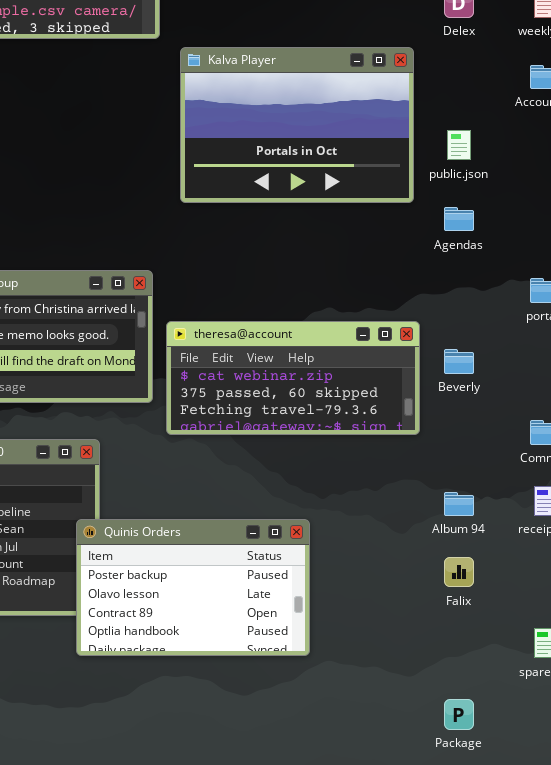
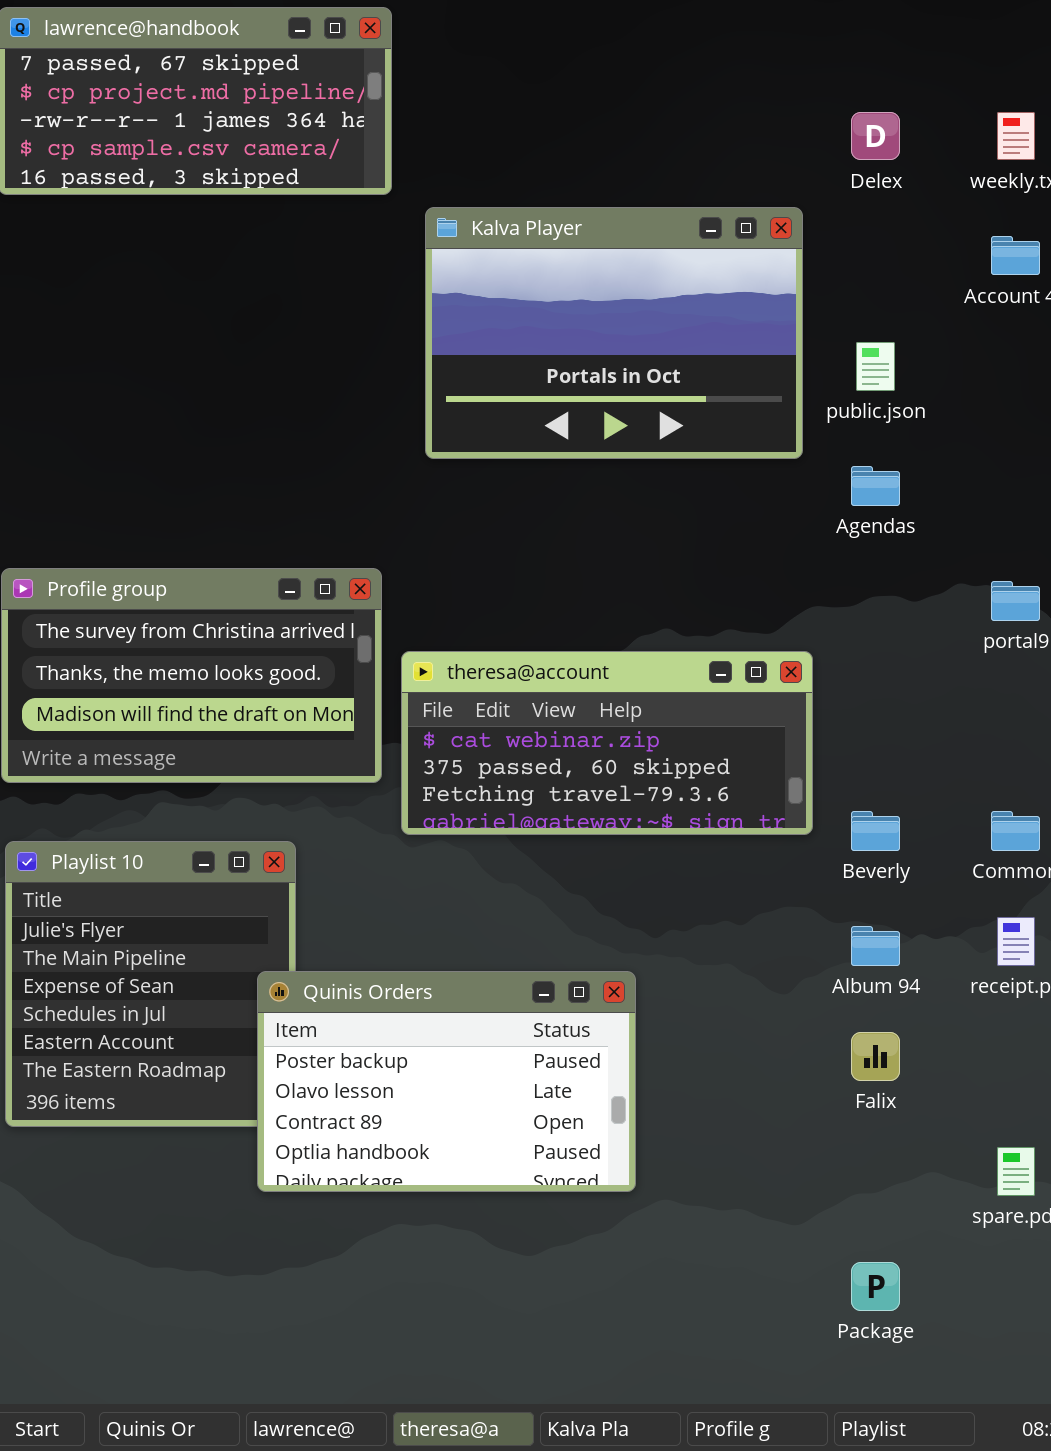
Beverly: [444,349,474,374] -> [851,811,900,851], moved

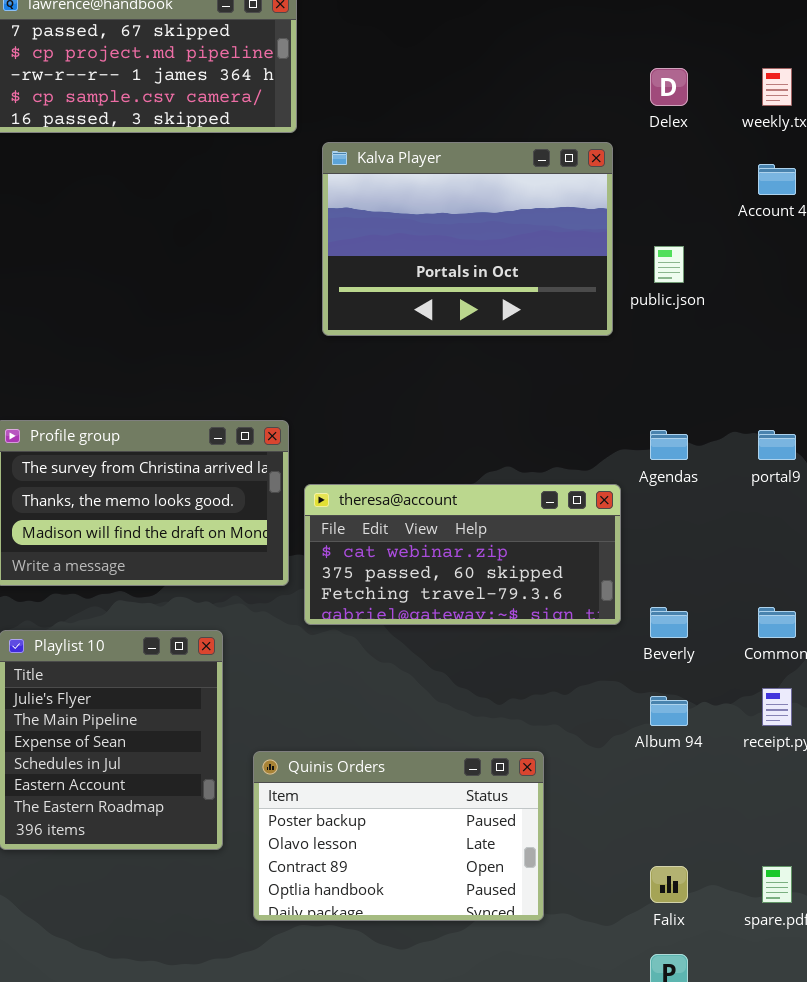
Agendas: [851,466,900,506] -> [650,430,688,460], moved
Quinis Orders: [257,971,636,1192] -> [253,751,544,921], moved
Falix: [851,1032,900,1081] -> [650,866,688,903], moved

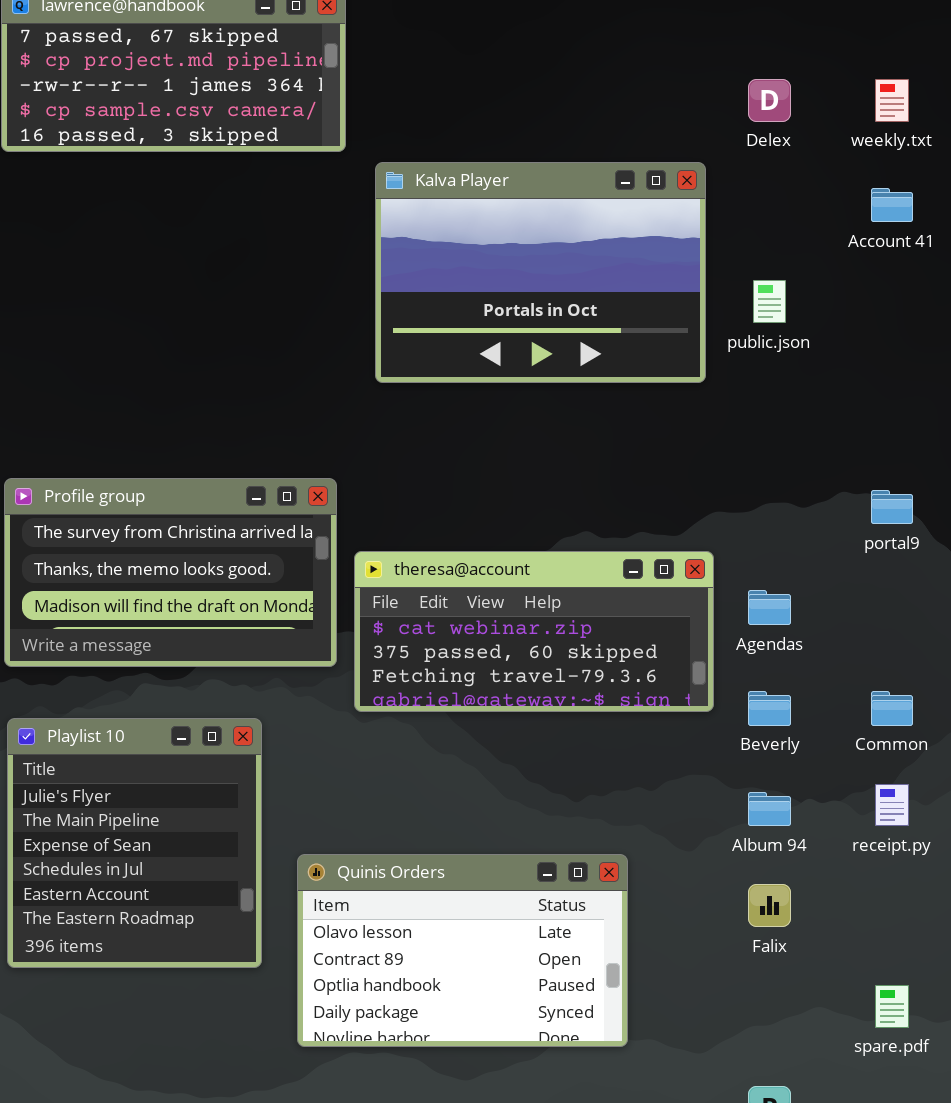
Agendas: [650,430,688,460] -> [748,590,791,625], moved
Quinis Orders: [253,751,544,921] -> [297,854,628,1047], scrolled down 1 row
Falix: [650,866,688,903] -> [748,884,791,927], moved

